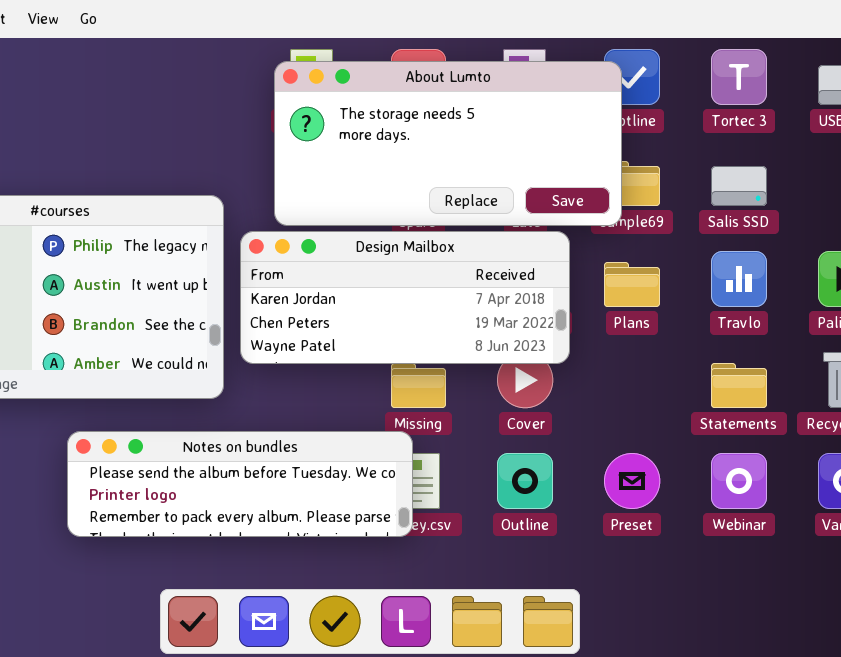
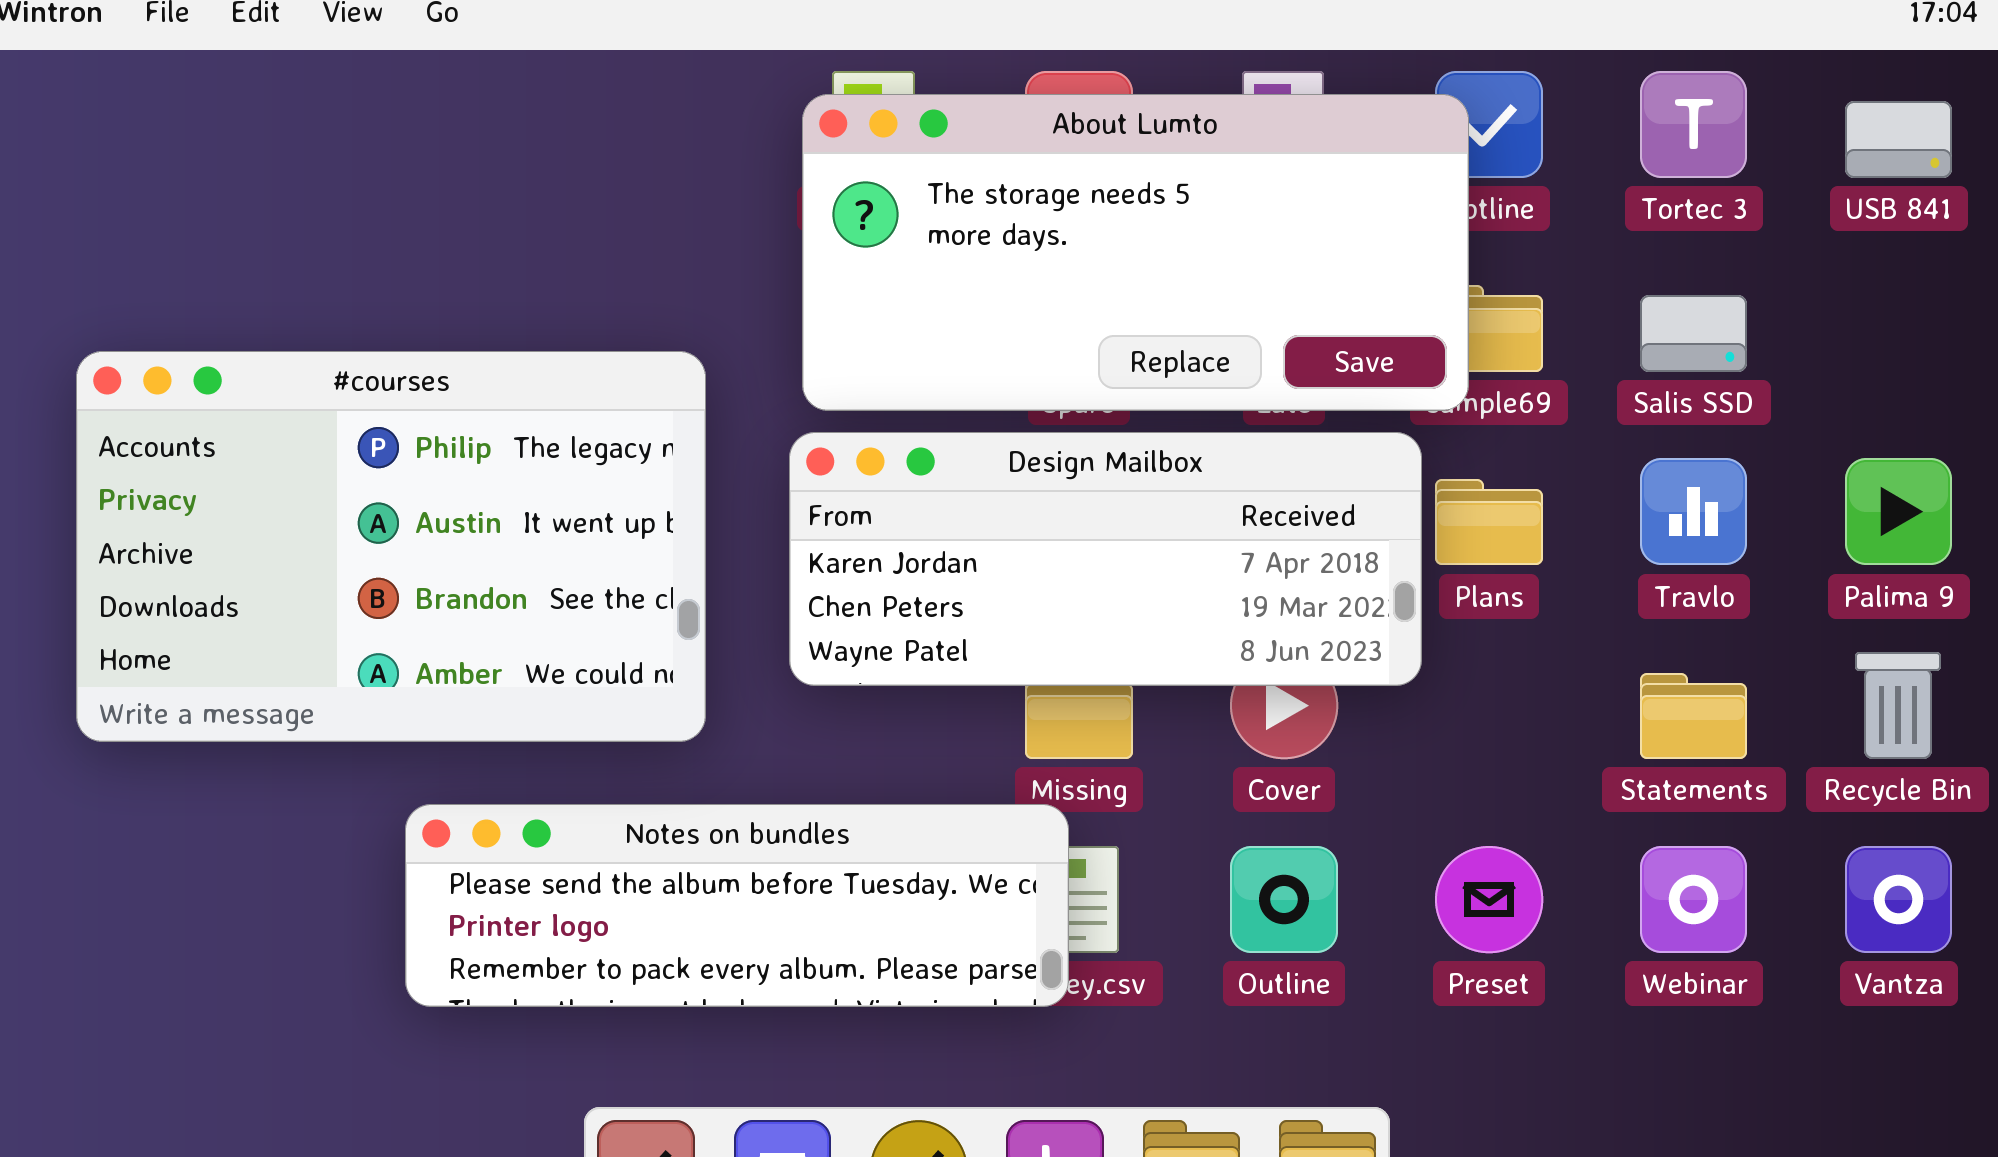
Design Mailbox: [240,231,570,364] -> [789,432,1422,686], moved

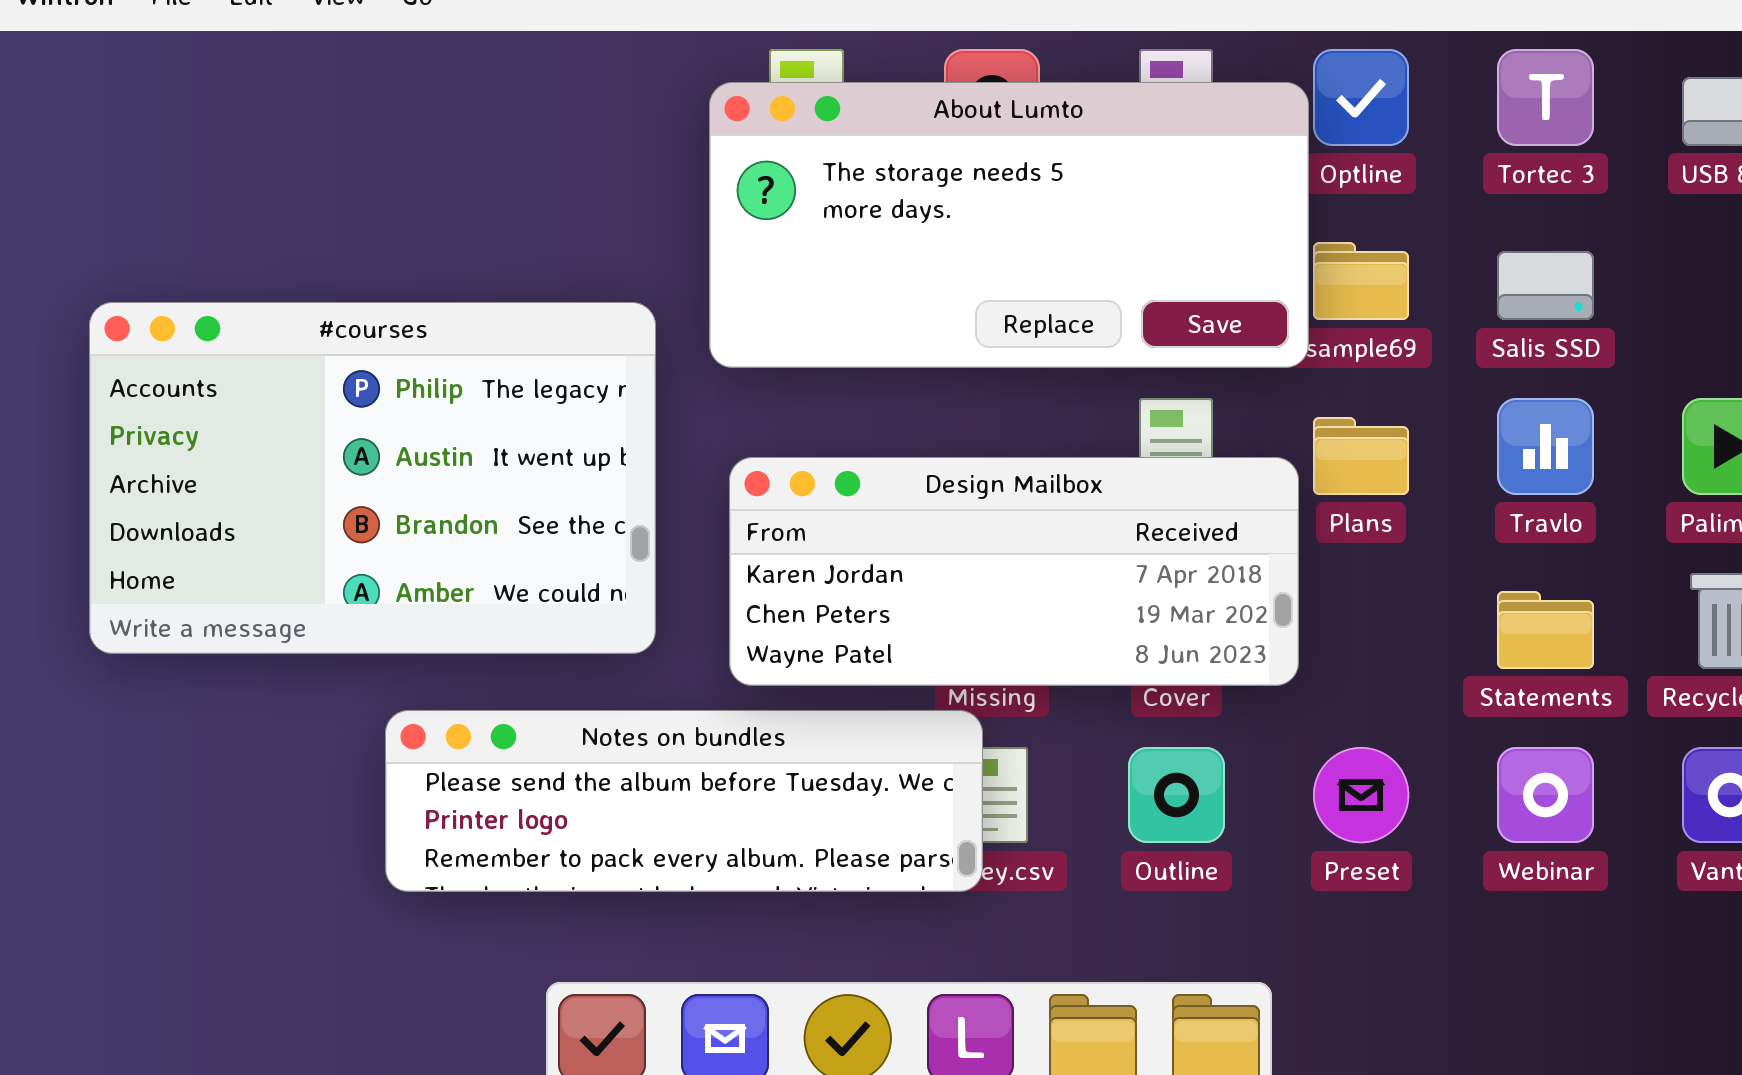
About Lumto: [802,94,1469,411] -> [709,82,1309,368], moved
Design Mailbox: [789,432,1422,686] -> [729,457,1299,686], moved

